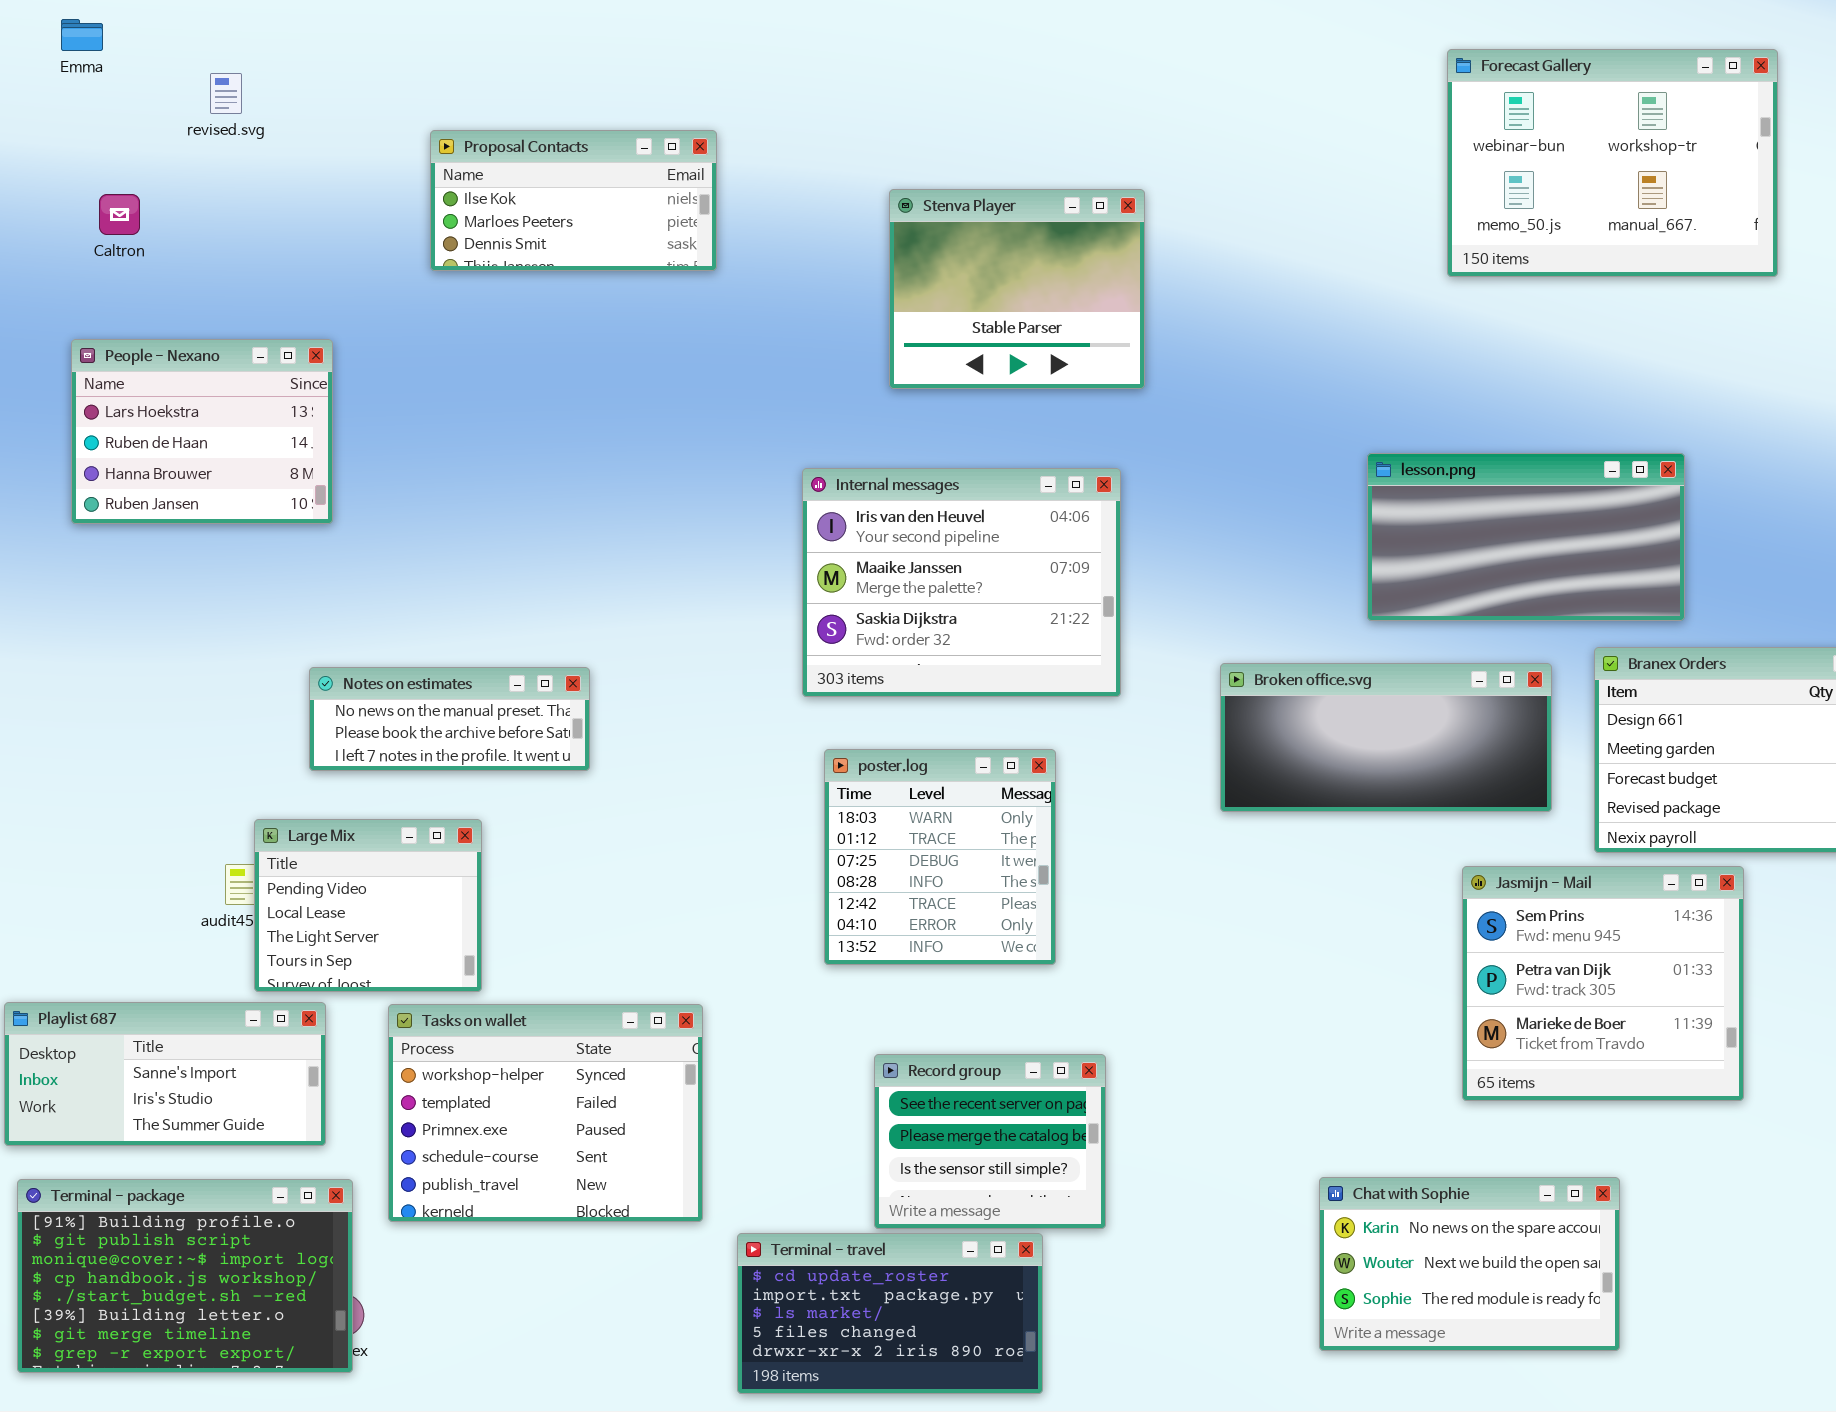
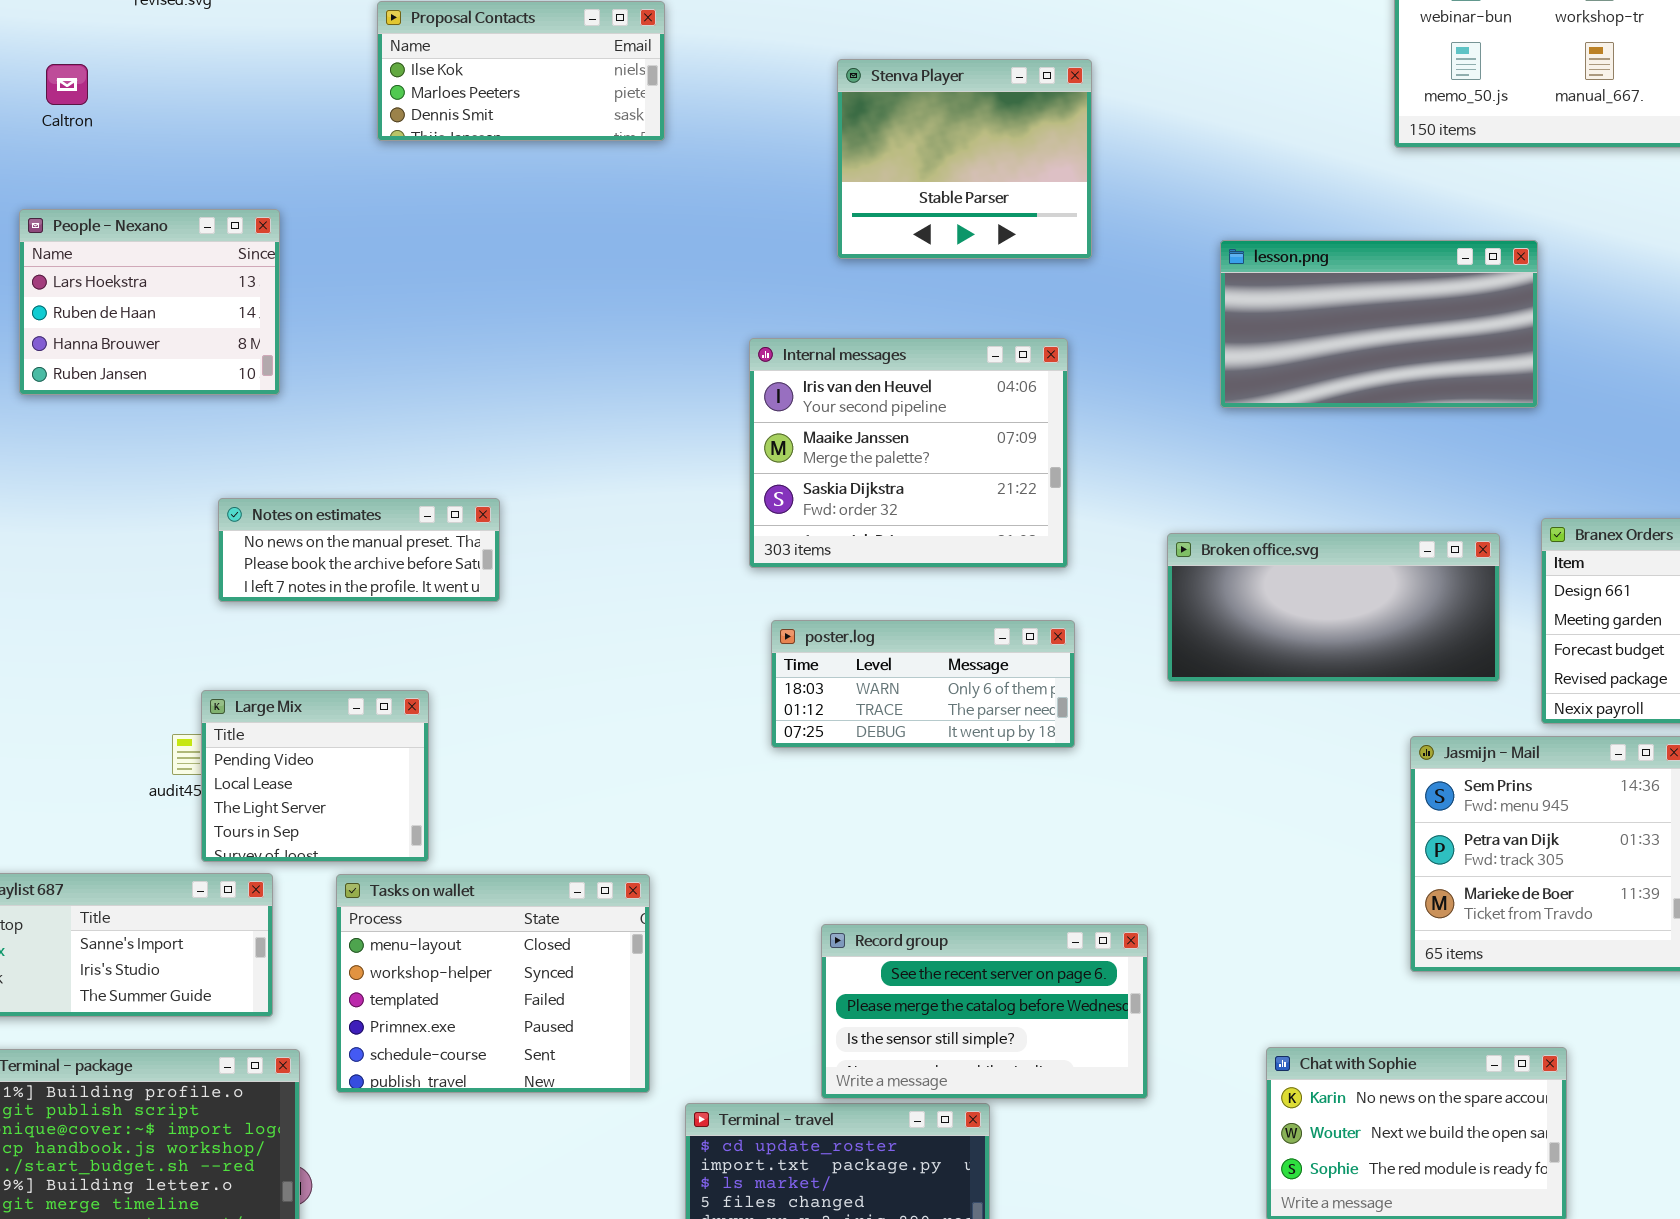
lesson.png: [1367,453,1685,621] -> [1220,240,1538,408], moved
Notes on estimates: [309,667,590,771] -> [218,498,500,602], moved
poster.log: [824,749,1056,965] -> [771,620,1075,748], resized
Tasks on wallet: [388,1004,703,1222] -> [336,874,650,1093], scrolled up 1 row
Record group: [874,1054,1106,1229] -> [821,924,1148,1099], resized

